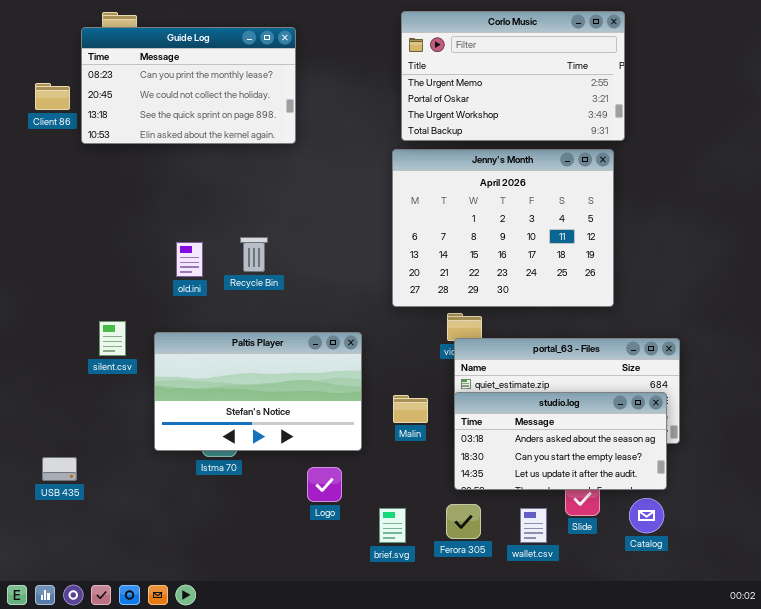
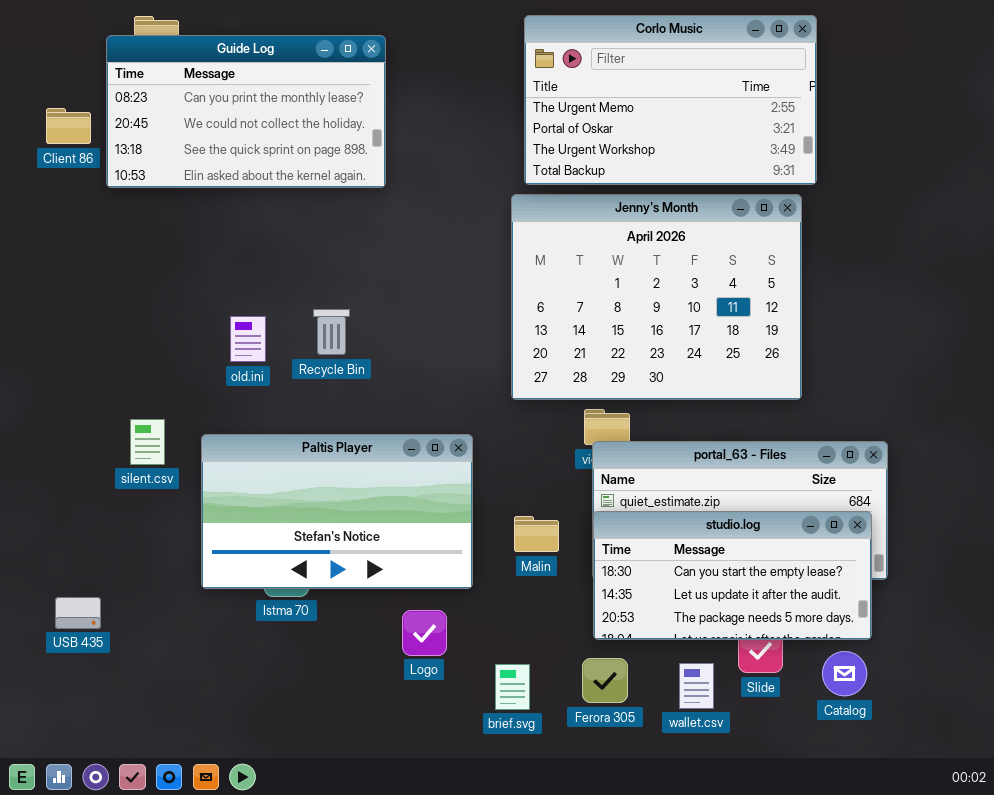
studio.log: [454,392,667,490] -> [593,511,872,640], scrolled down 1 row

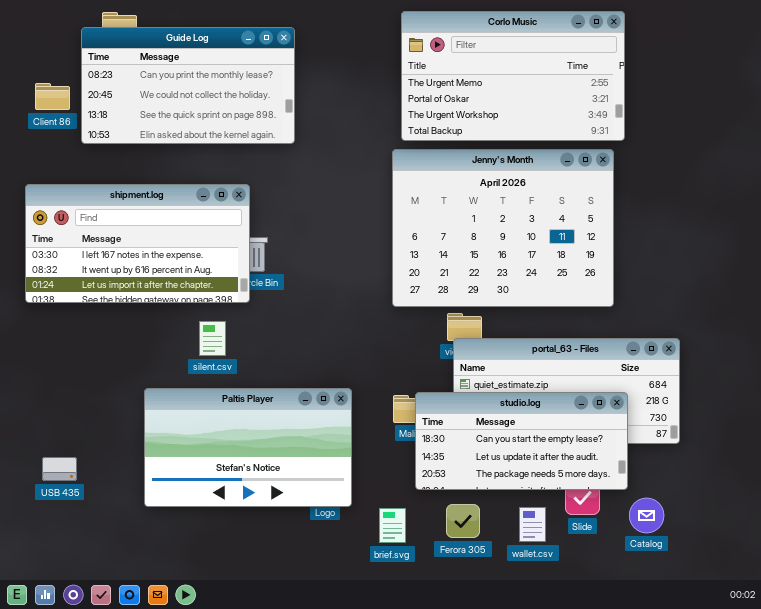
shipment.log: none -> [25,184,250,303], opened
silent.csv: [130,419,165,465] -> [199,321,226,356], moved
Paltis Player: [201,434,473,589] -> [144,388,352,507], moved
studio.log: [593,511,872,640] -> [415,392,628,490], moved

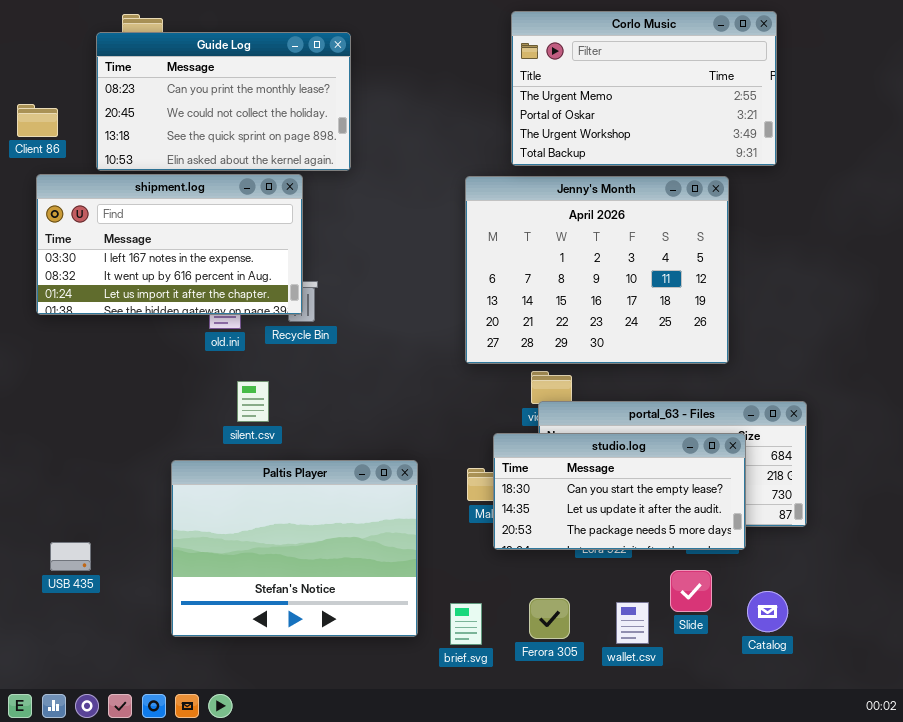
Corlo Music: [401,11,625,141] -> [511,11,777,166], moved
Client 86: [35,83,70,110] -> [17,104,58,137], moved
shipment.log: [25,184,250,303] -> [36,174,303,315], moved
Paltis Player: [144,388,352,507] -> [171,460,418,637], resized
studio.log: [415,392,628,490] -> [493,433,746,550], moved

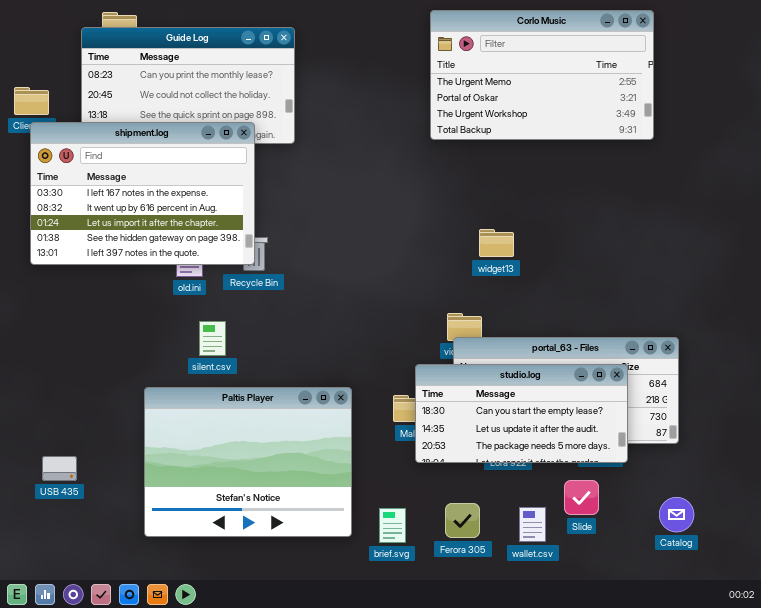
shipment.log: [36,174,303,315] -> [30,122,255,265], resized
Jenny's Month: [465,176,729,364] -> none, closed
Catalog: [747,591,788,632] -> [659,497,694,532], moved

